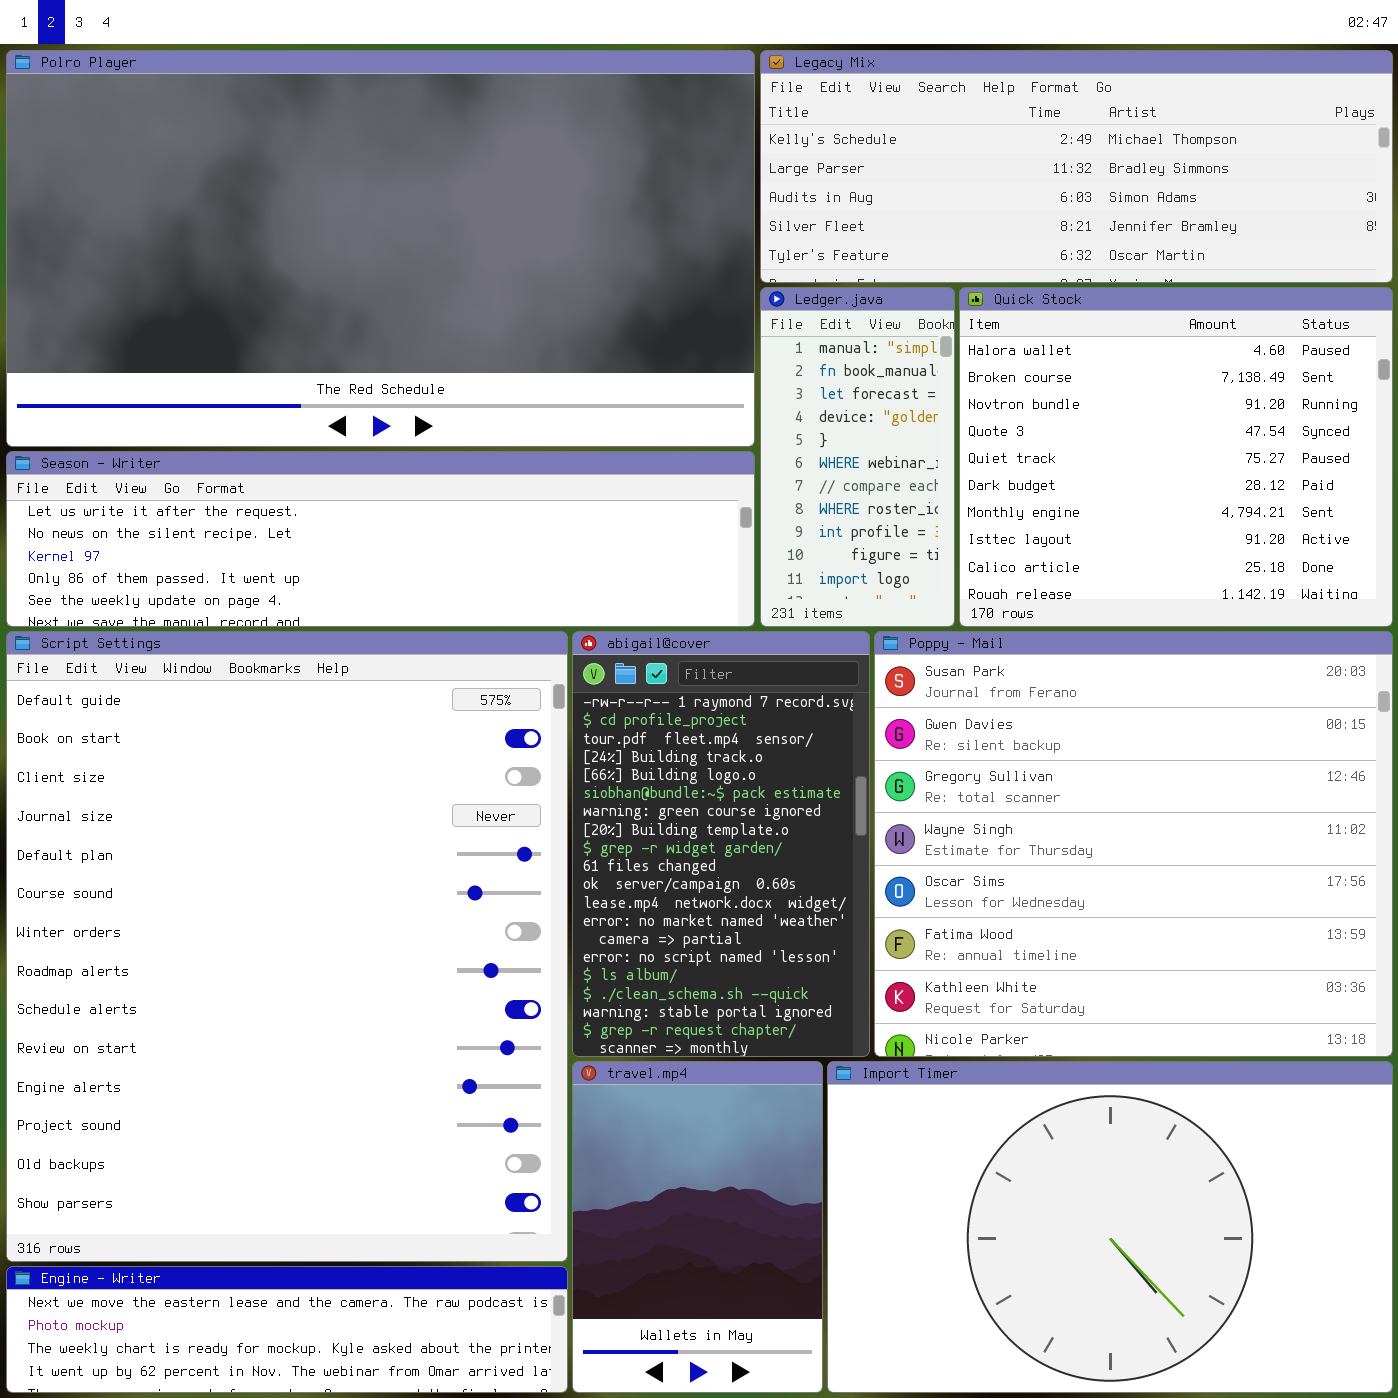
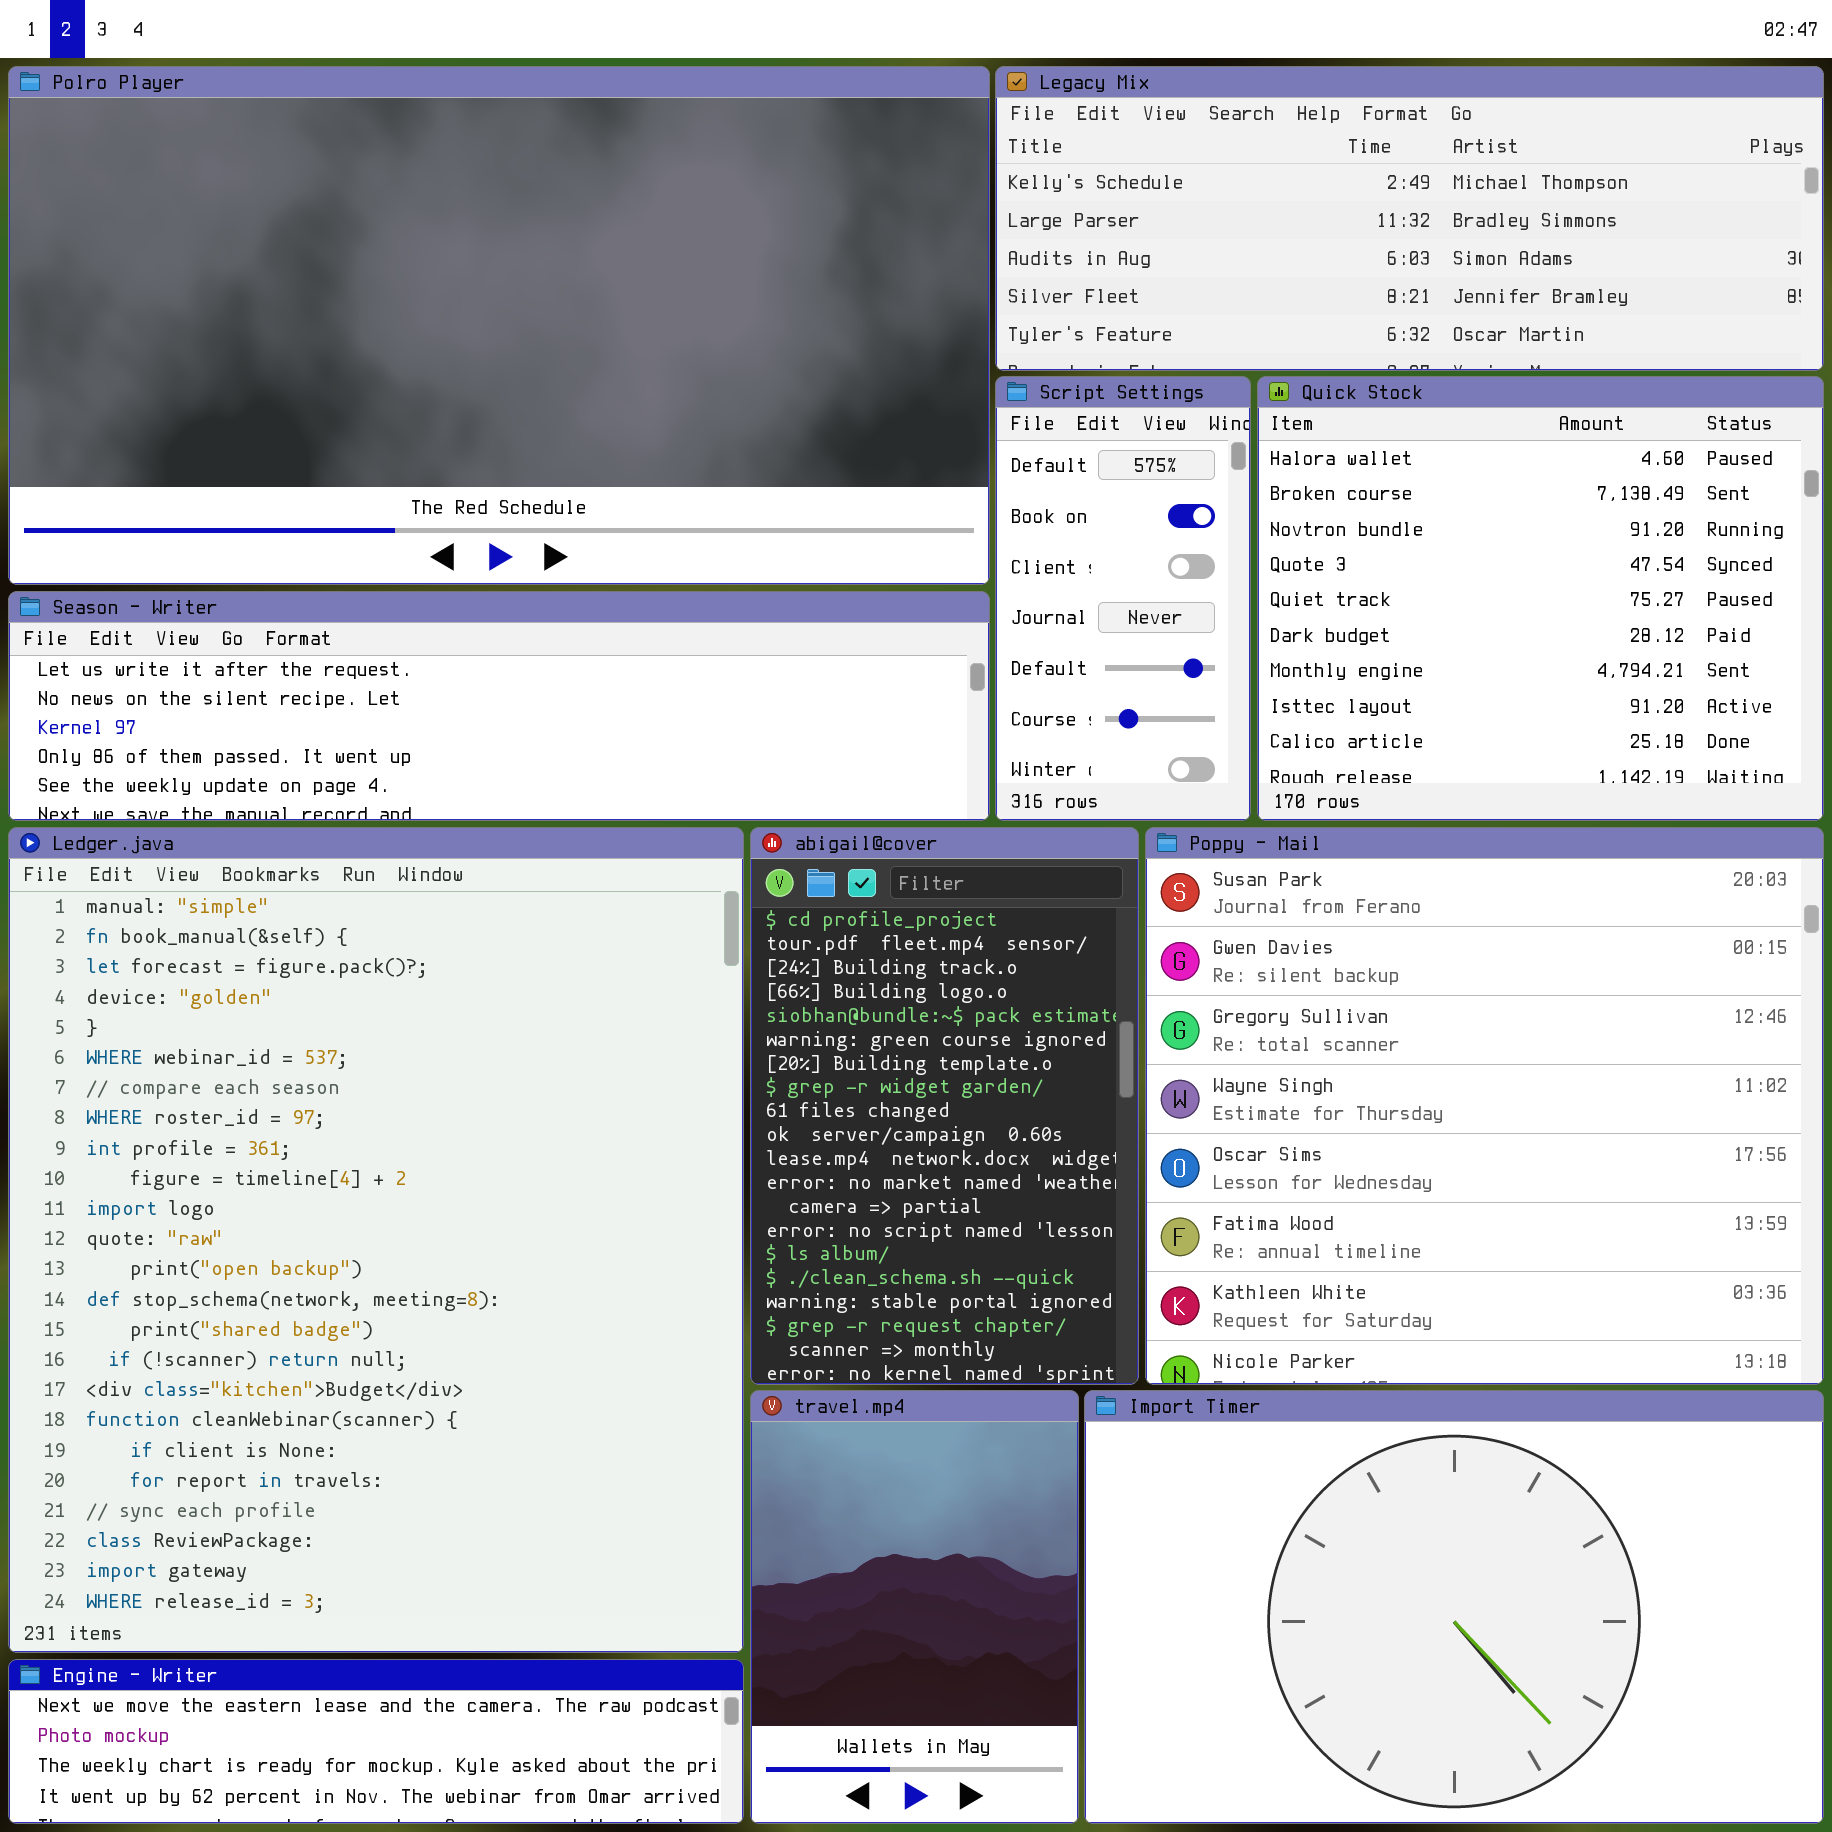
Ledger.java: [760,287,955,627] -> [8,827,744,1653], moved, resized
Script Settings: [6,631,568,1262] -> [995,376,1251,821], moved, resized
abigail@cover: [572,631,870,1057] -> [750,827,1139,1385], scrolled down 1 row

